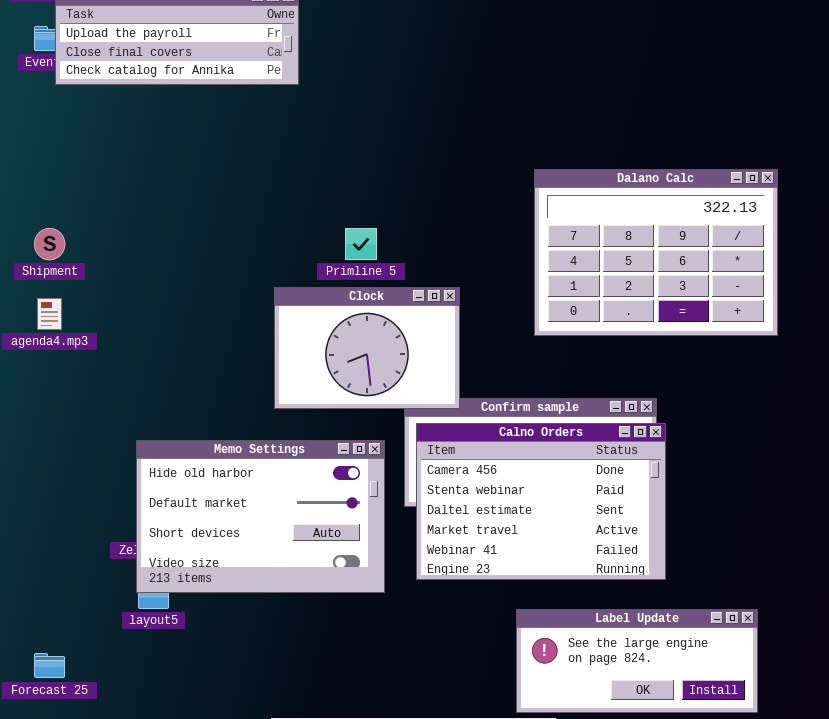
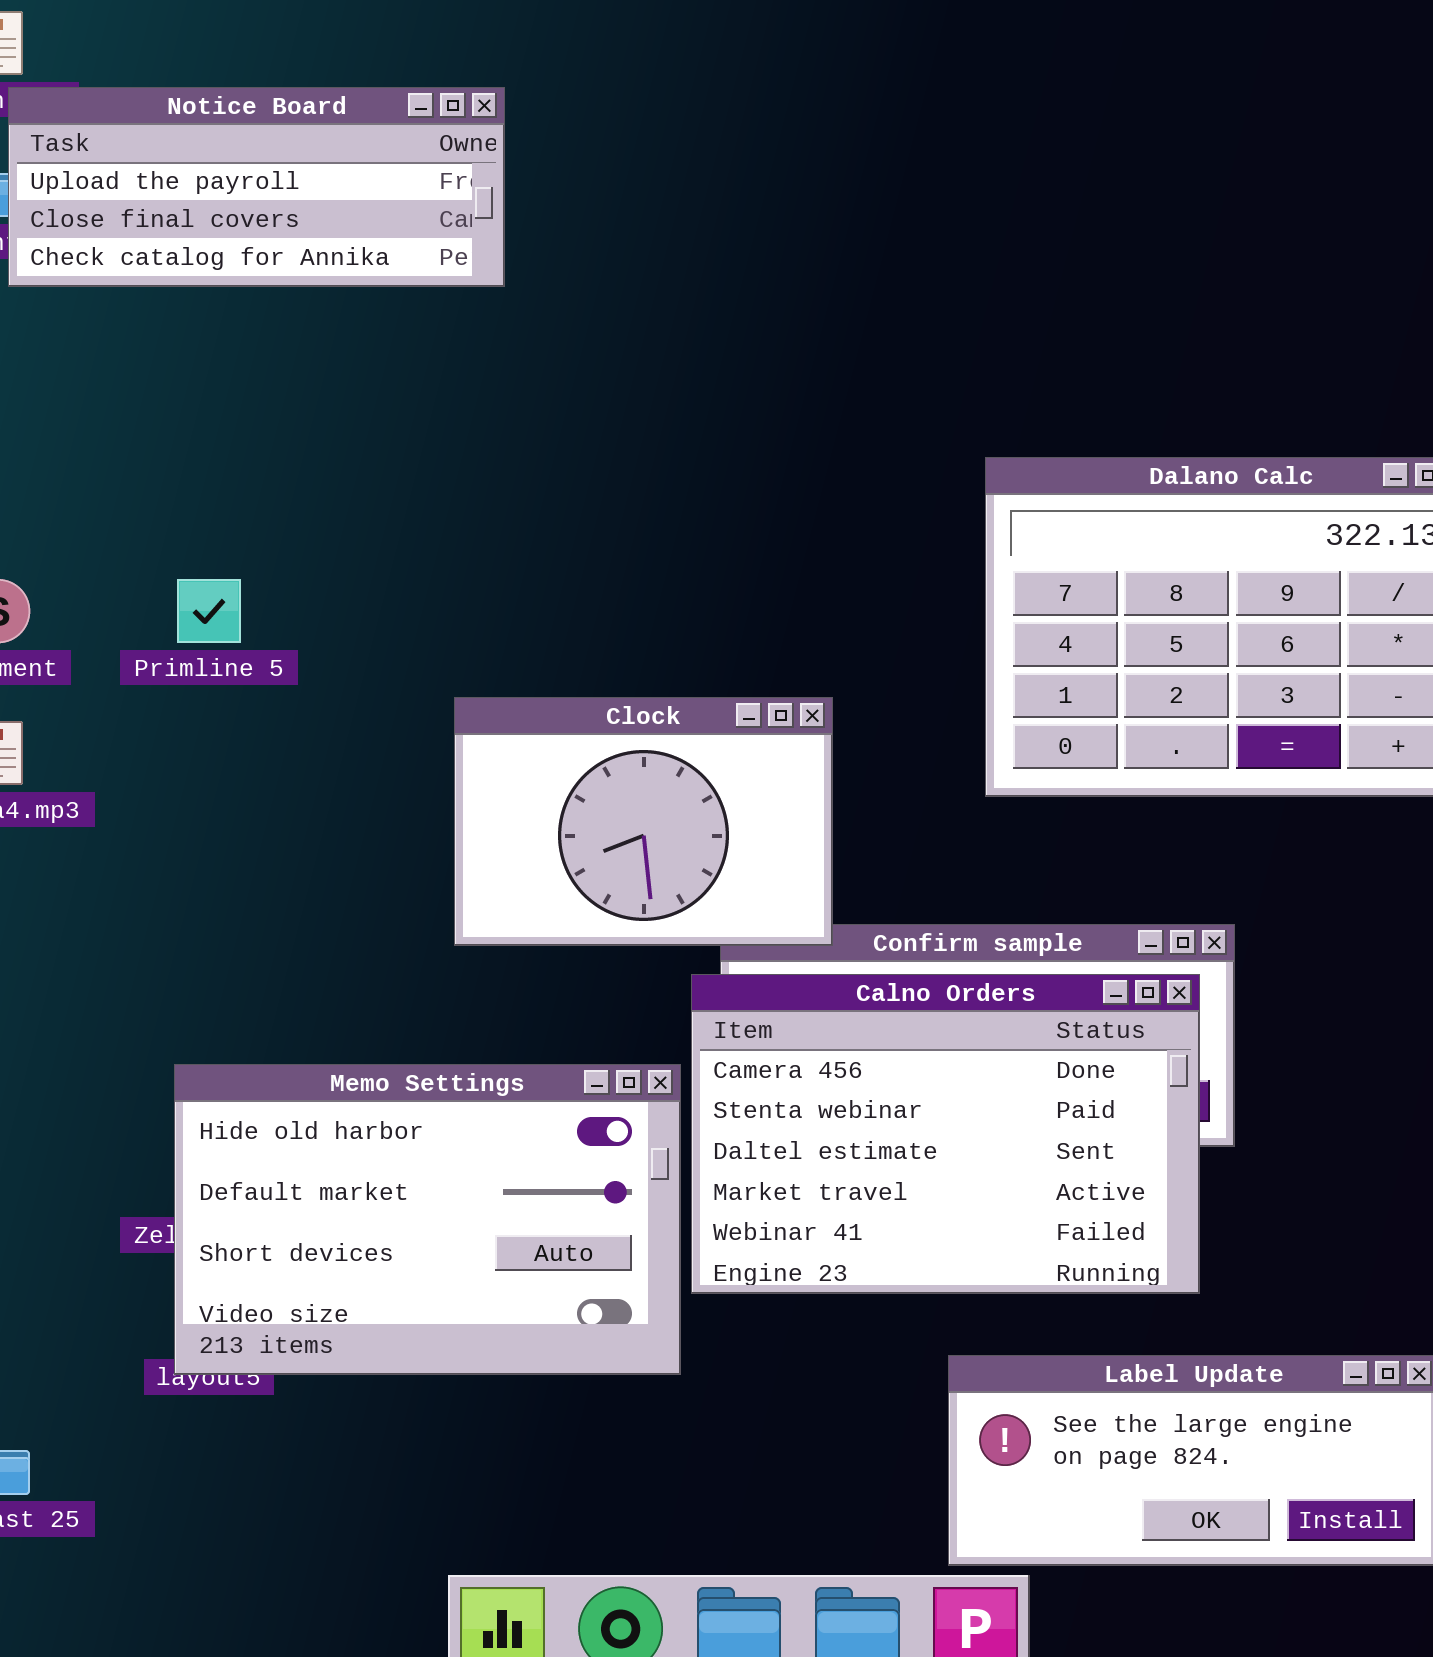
Primline 5: [345,228,377,260] -> [177,579,241,643], moved
Calno Orders: [416,423,666,580] -> [691,974,1200,1294], moved
Memo Settings: [136,440,385,593] -> [174,1064,681,1375], moved

